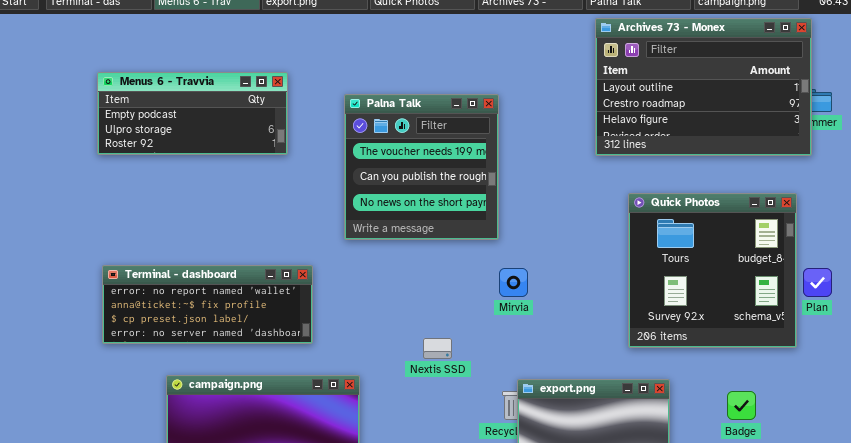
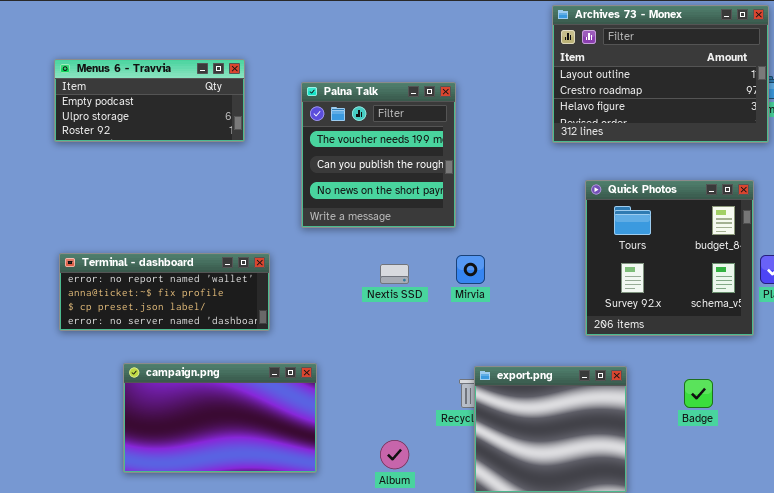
Nextis SSD: [423,338,452,359] -> [380,264,409,284], moved

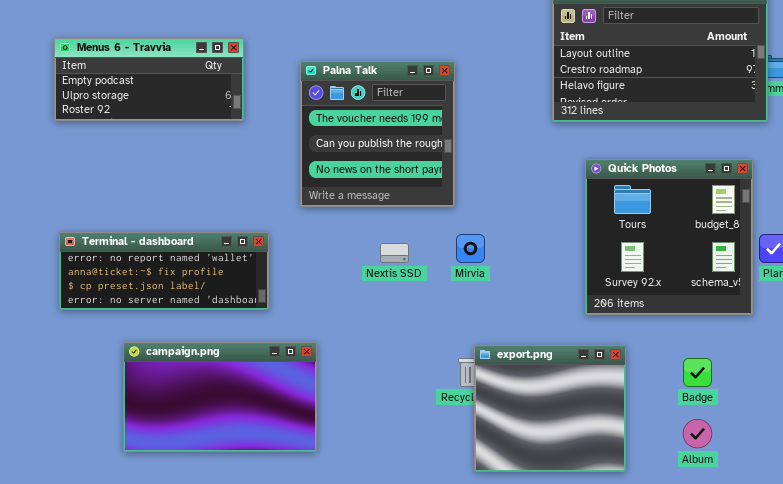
Album: [380,440,409,469] -> [683,419,712,448], moved

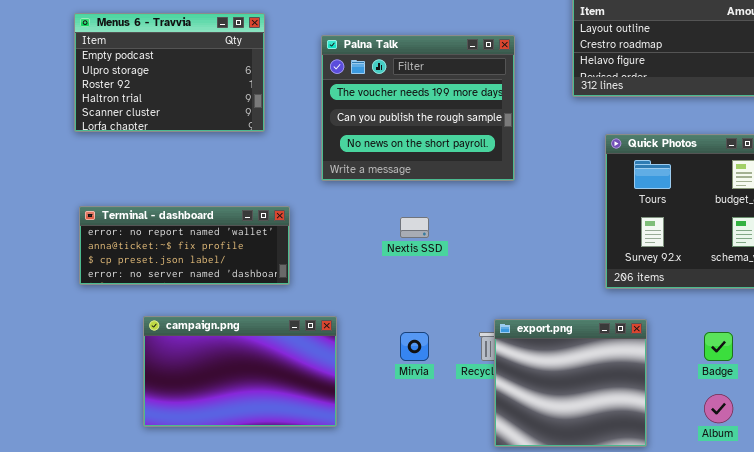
Menus 6 - Travvia: [54,38,244,121] -> [74,13,265,132], resized
Palna Talk: [300,61,455,207] -> [321,35,515,181], resized
Mirvia: [456,234,485,263] -> [400,332,429,361], moved

